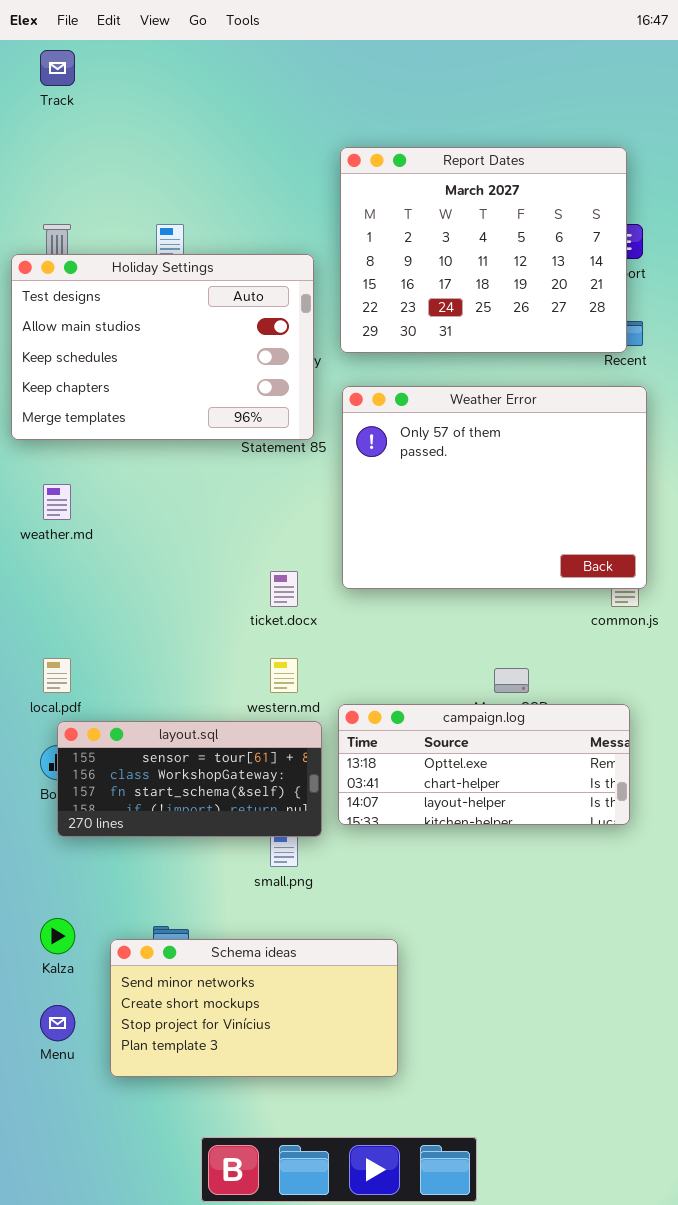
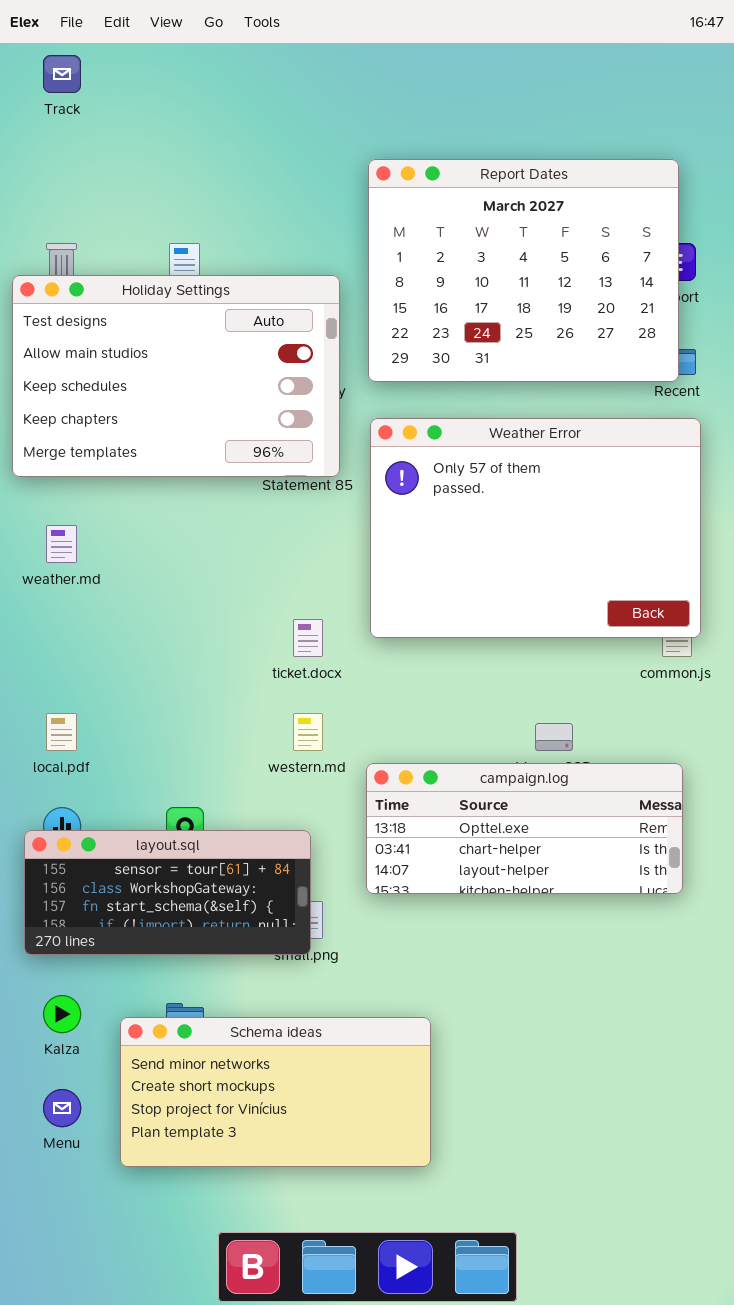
layout.sql: [57,721,322,837] -> [24,830,311,955], moved

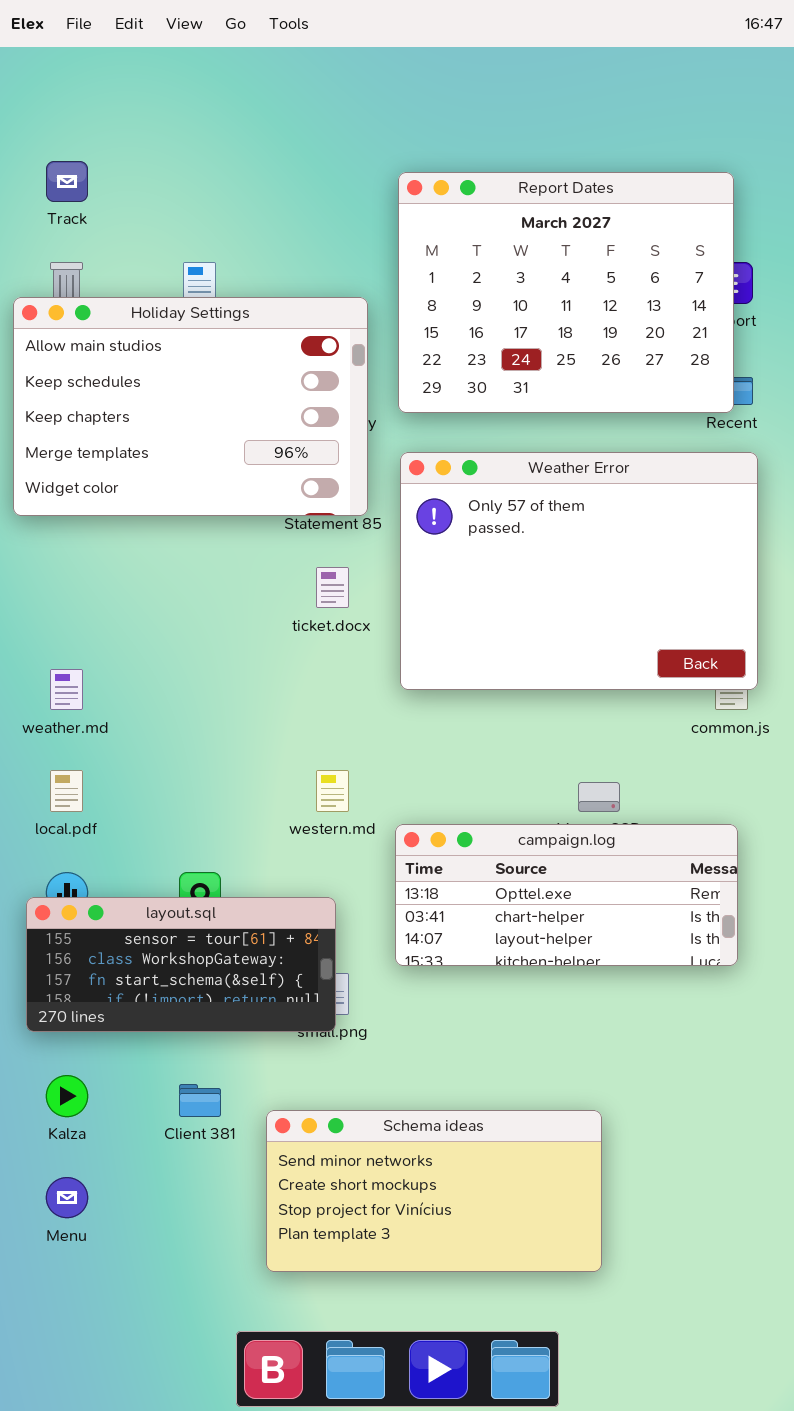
Track: [43,55,81,93] -> [46,161,88,202], moved
Holiday Settings: [12,275,340,477] -> [13,297,368,516], scrolled down 1 row
weather.md: [46,525,77,563] -> [50,669,83,710], moved
ticket.docx: [293,619,323,657] -> [316,567,349,608], moved
Schema ideas: [120,1017,431,1167] -> [266,1110,602,1272], moved

